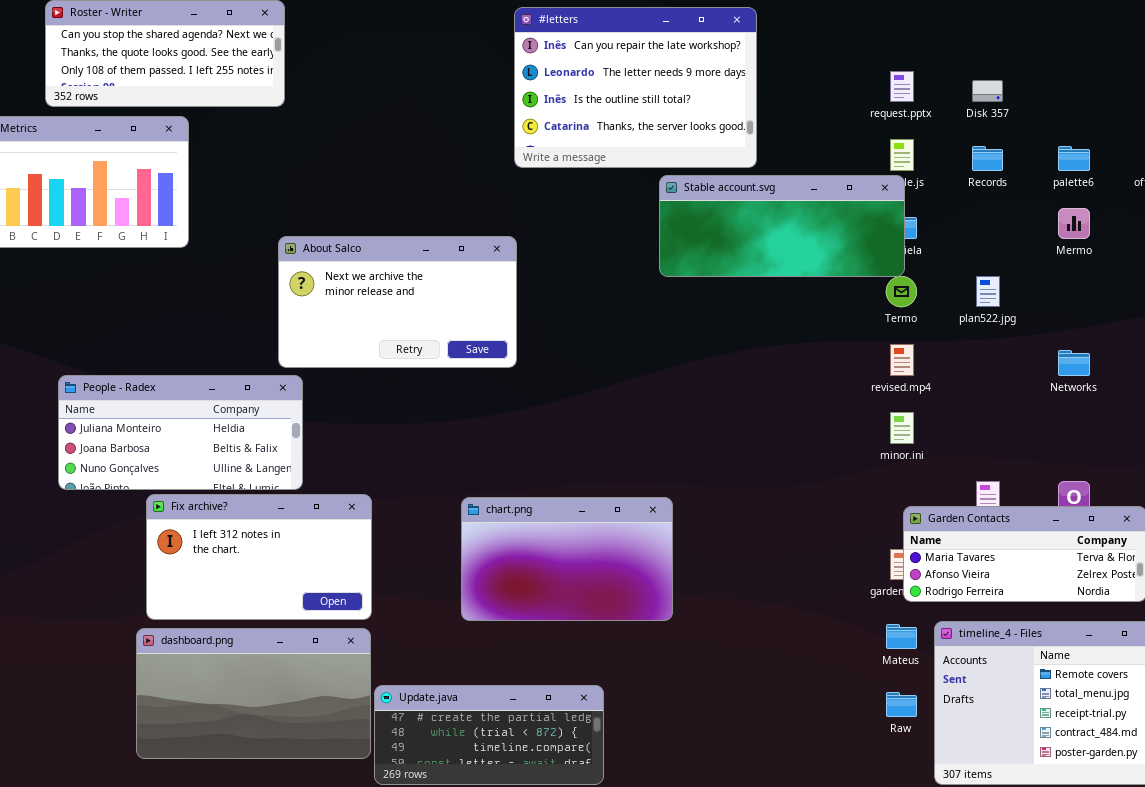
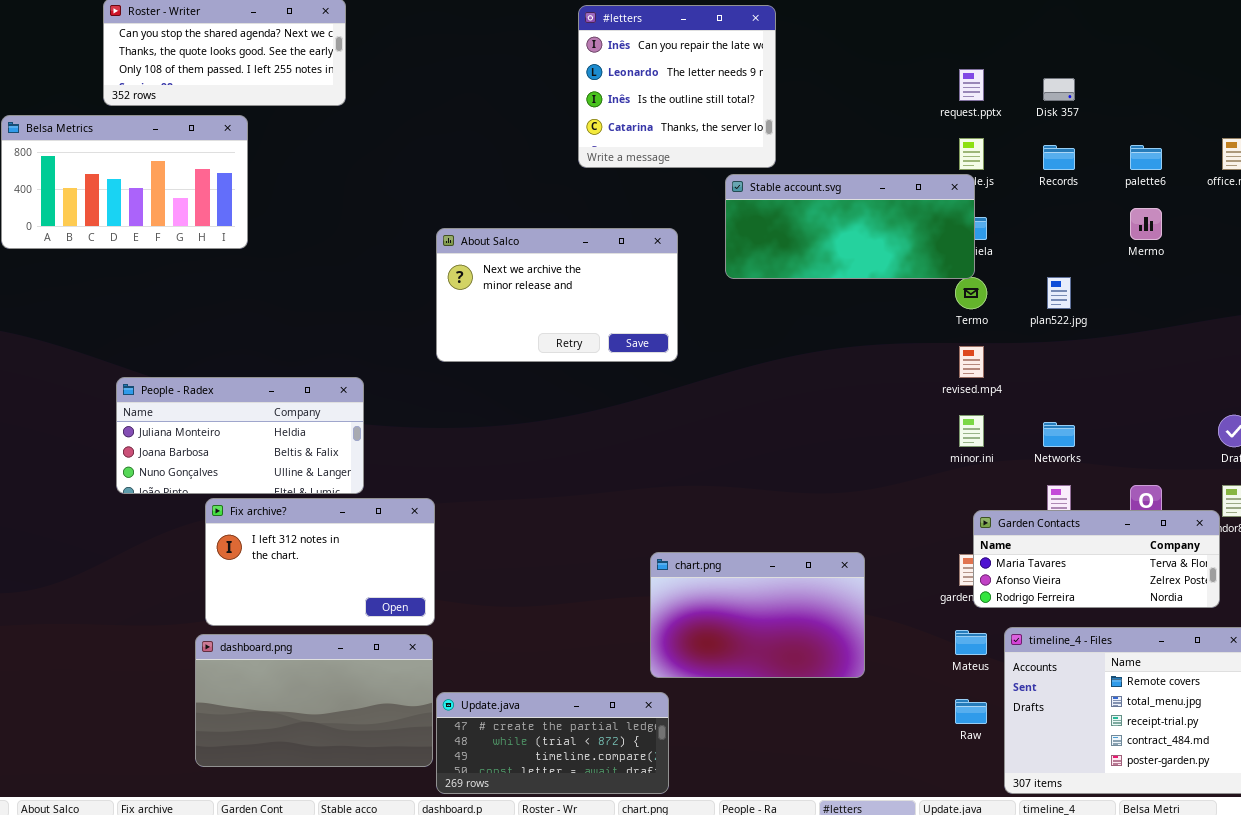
#letters: [514,7,757,168] -> [578,5,776,168], resized
About Salco: [278,236,517,368] -> [436,228,678,362], moved
Networks: [1058,350,1090,376] -> [1043,422,1075,447], moved
chart.png: [461,497,673,621] -> [650,552,865,678], moved

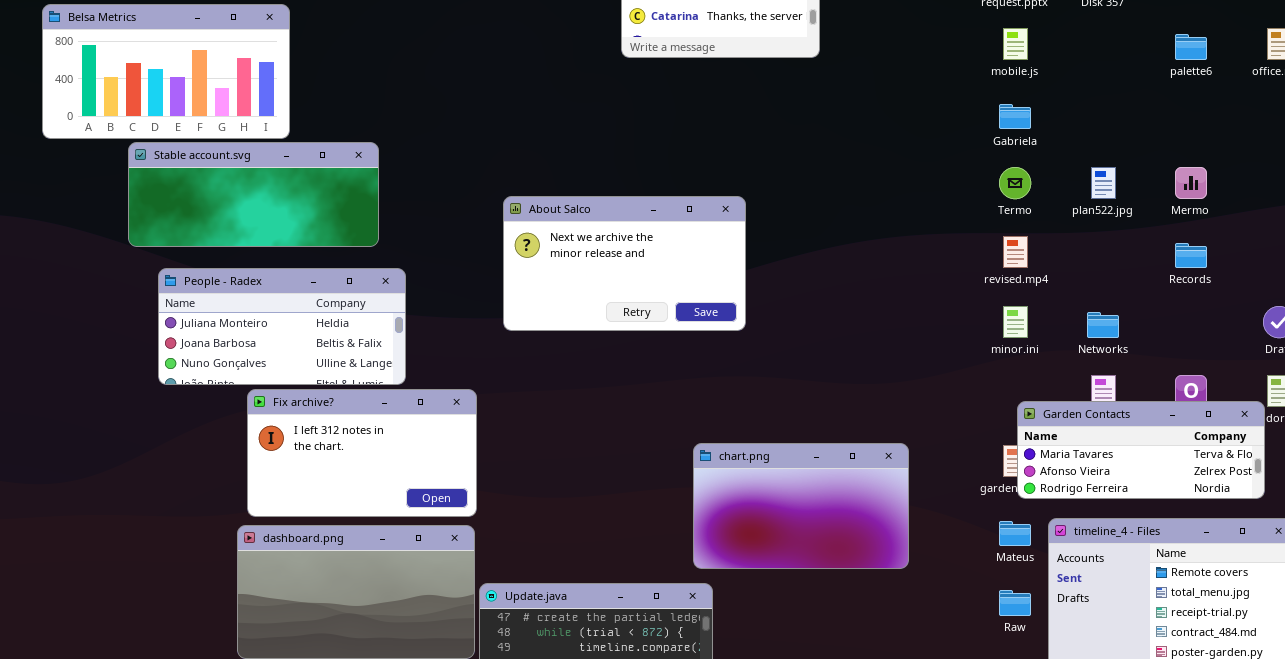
Records: [1043,145,1075,170] -> [1175,243,1207,268], moved
Stable account.svg: [725,174,975,279] -> [128,142,379,247], moved
Mermo: [1130,208,1162,240] -> [1175,167,1207,199], moved
About Salco: [436,228,678,362] -> [503,196,746,331], moved

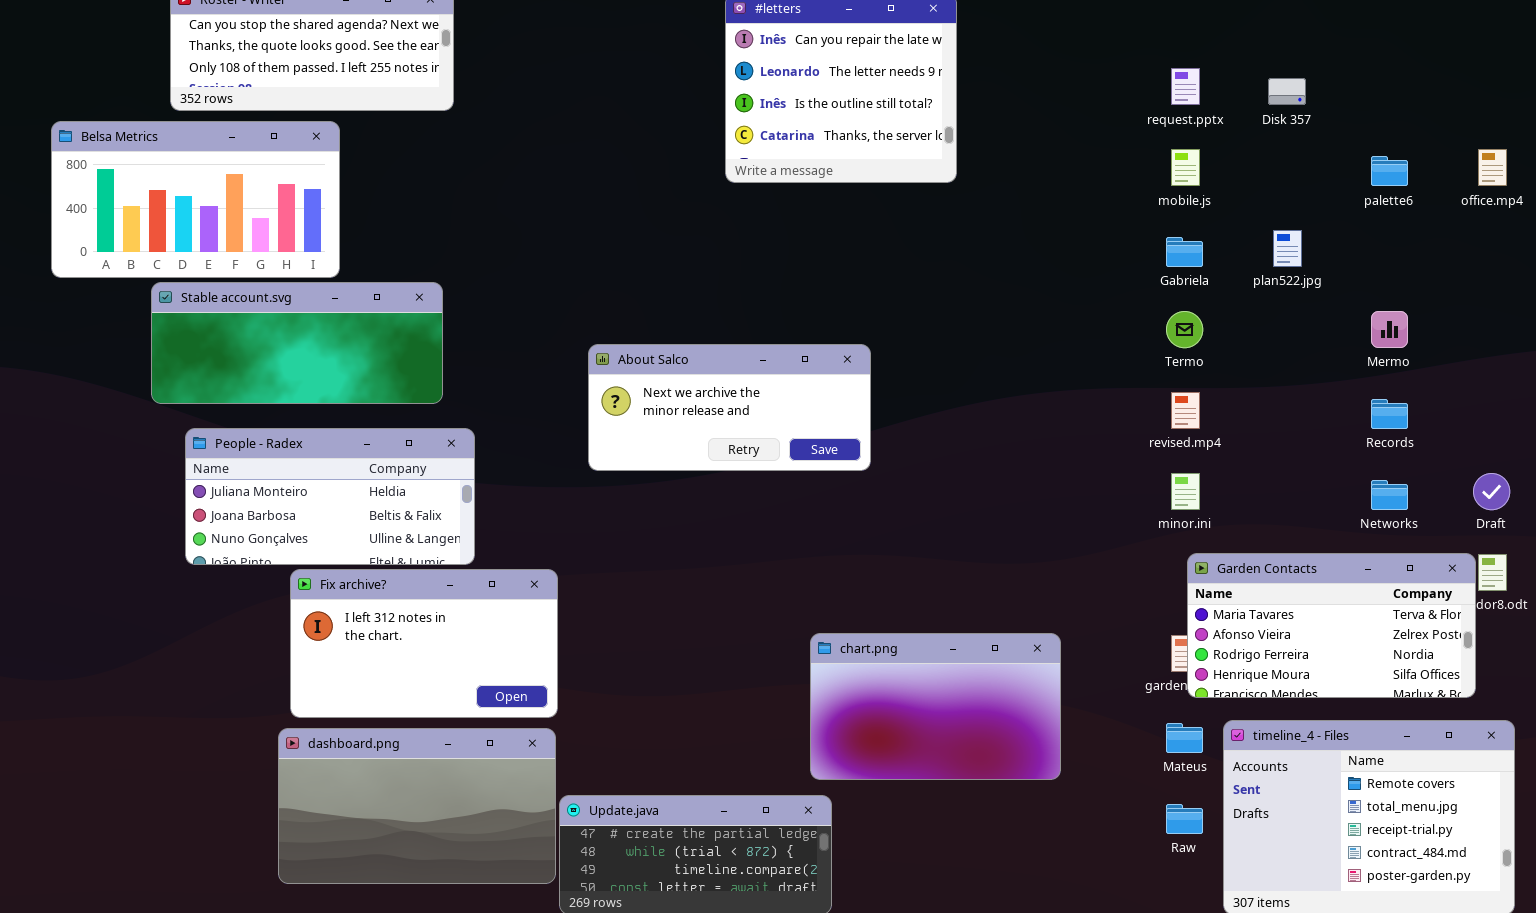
plan522.jpg: [1091,167,1116,199] -> [1273,230,1302,267], moved
About Salco: [503,196,746,331] -> [588,344,871,471], resized
Networks: [1087,312,1119,338] -> [1371,480,1408,510], moved
Garden Contacts: [1017,401,1265,499] -> [1187,553,1476,698], resized

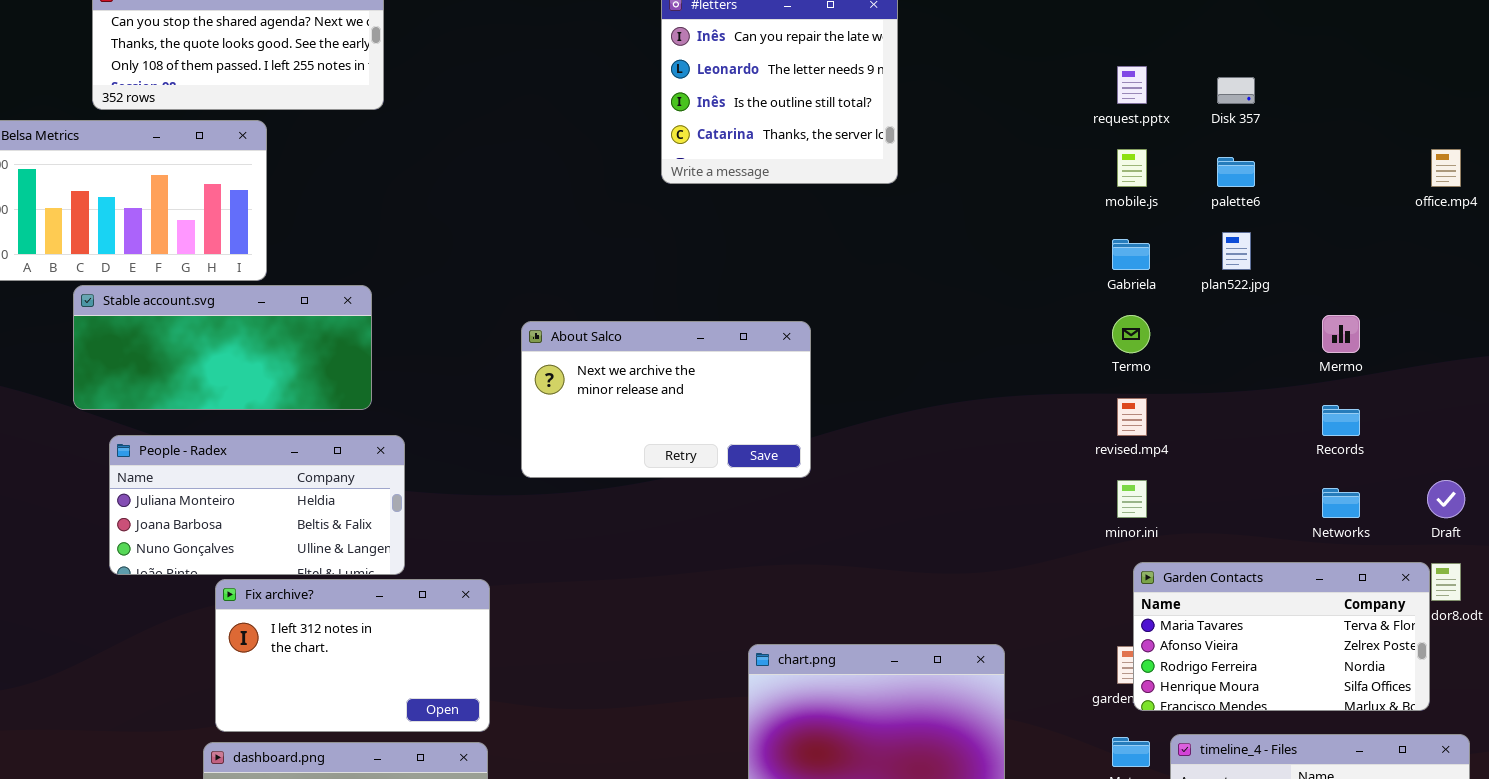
palette6: [1371,156,1408,186] -> [1217,157,1255,187], moved
About Salco: [588,344,871,471] -> [521,321,811,478], resized

